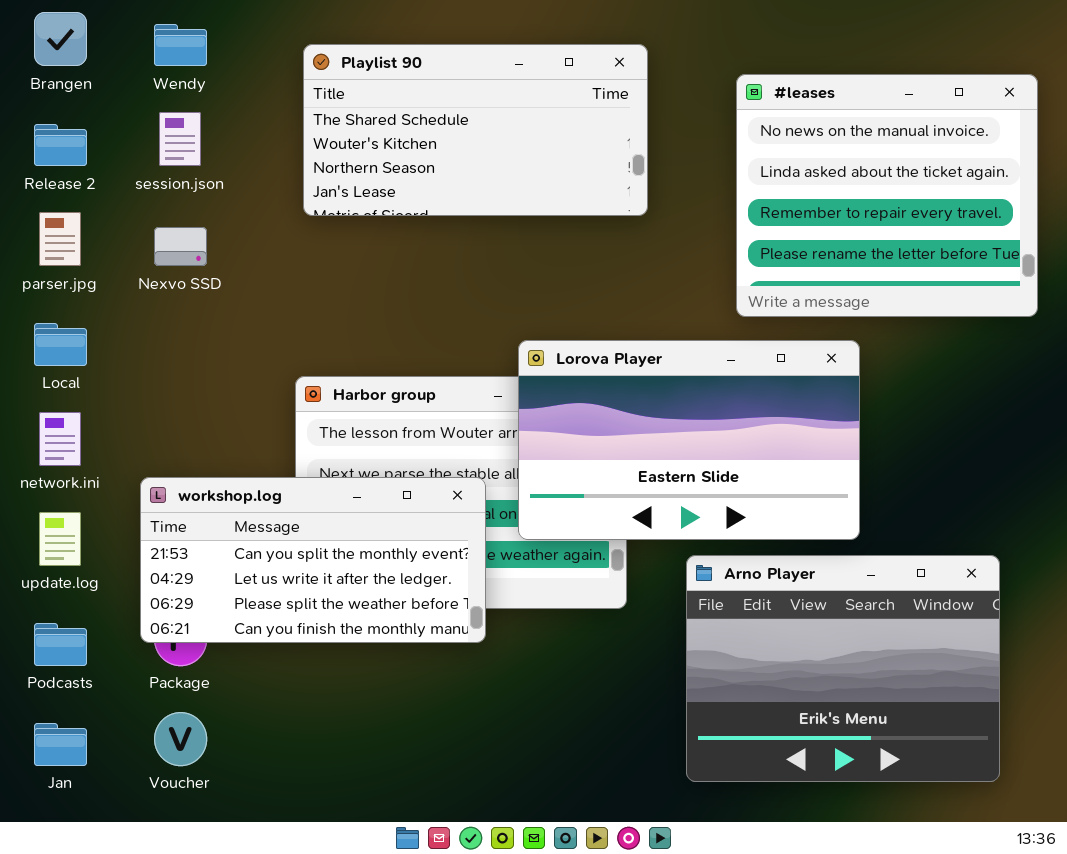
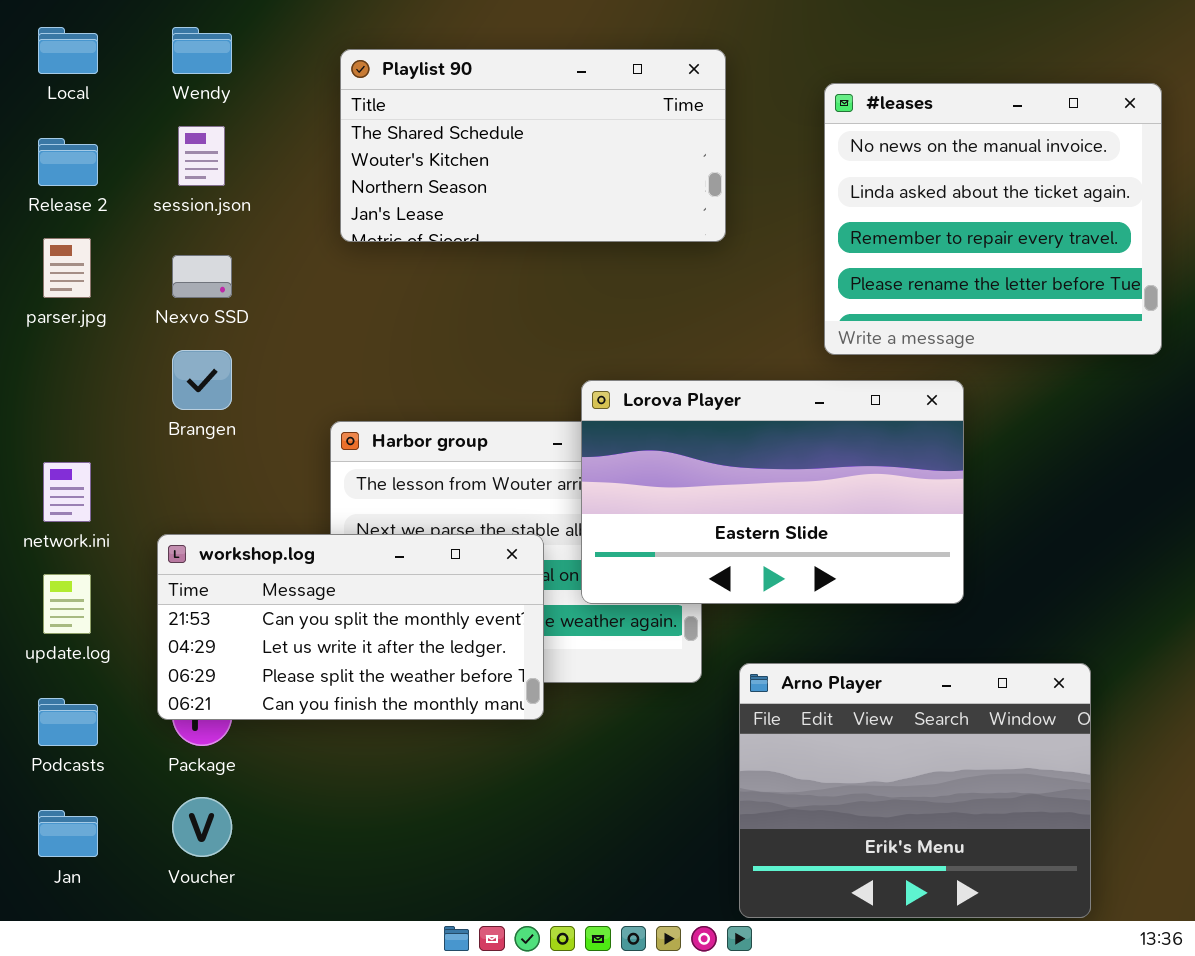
Brangen: [34,12,87,66] -> [172,350,232,410], moved
Local: [34,323,87,366] -> [38,27,98,74], moved
Arno Player: [686,555,1000,782] -> [739,663,1091,918], moved

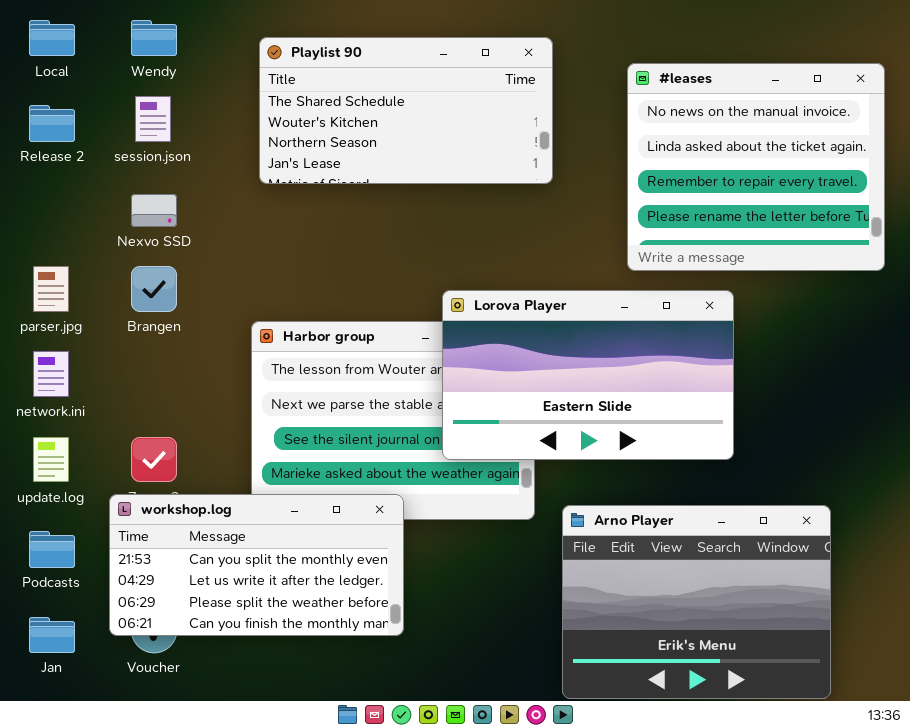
parser.jpg: [43,238,91,298] -> [33,266,69,312], moved
workshop.log: [157,534,544,720] -> [109,494,404,636], moved

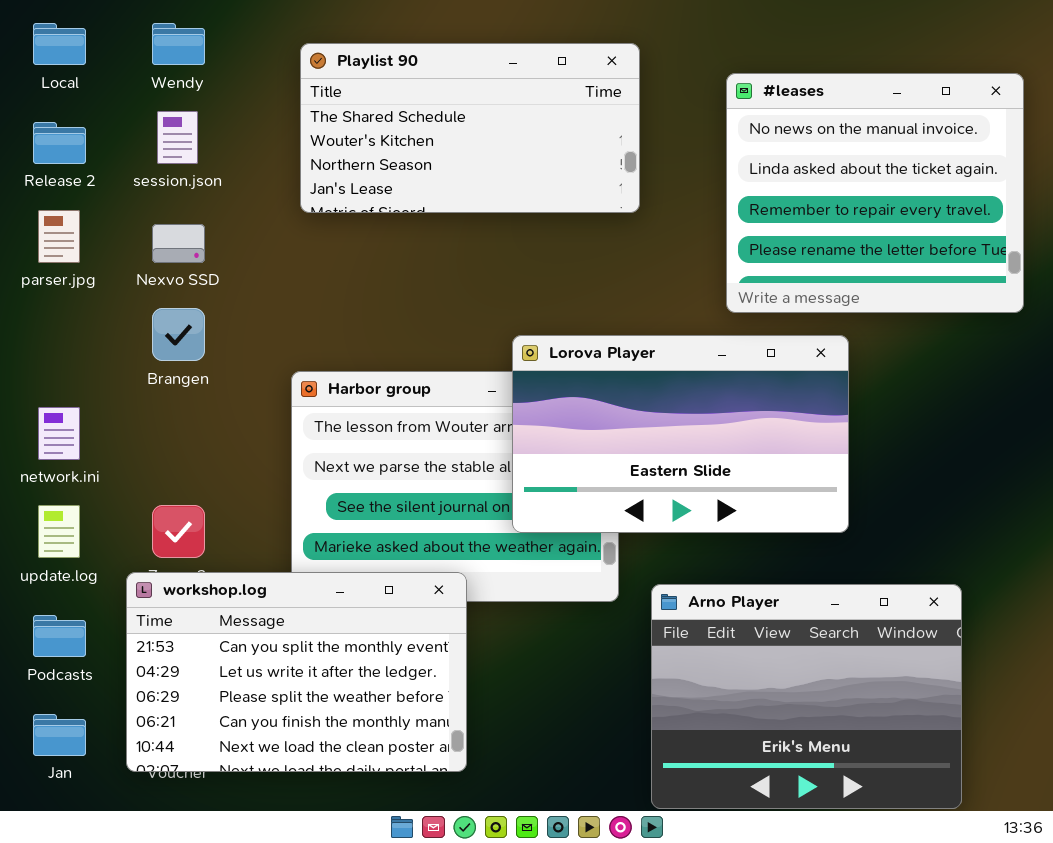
parser.jpg: [33,266,69,312] -> [38,210,80,263], moved
workshop.log: [109,494,404,636] -> [126,572,467,772], resized

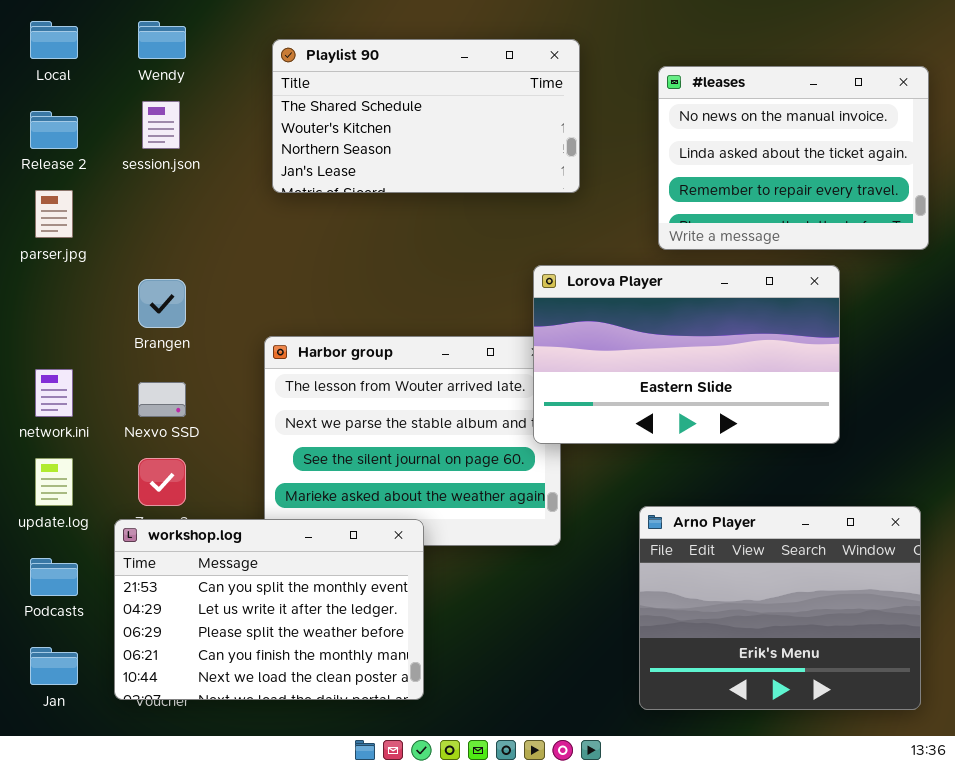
#leases: [726,73,1024,313] -> [658,66,929,250], resized
Nexvo SSD: [152,224,205,263] -> [138,382,186,417], moved
Lorova Player: [512,335,849,533] -> [533,265,840,444], moved
Arno Player: [651,584,962,809] -> [639,506,921,710], moved

